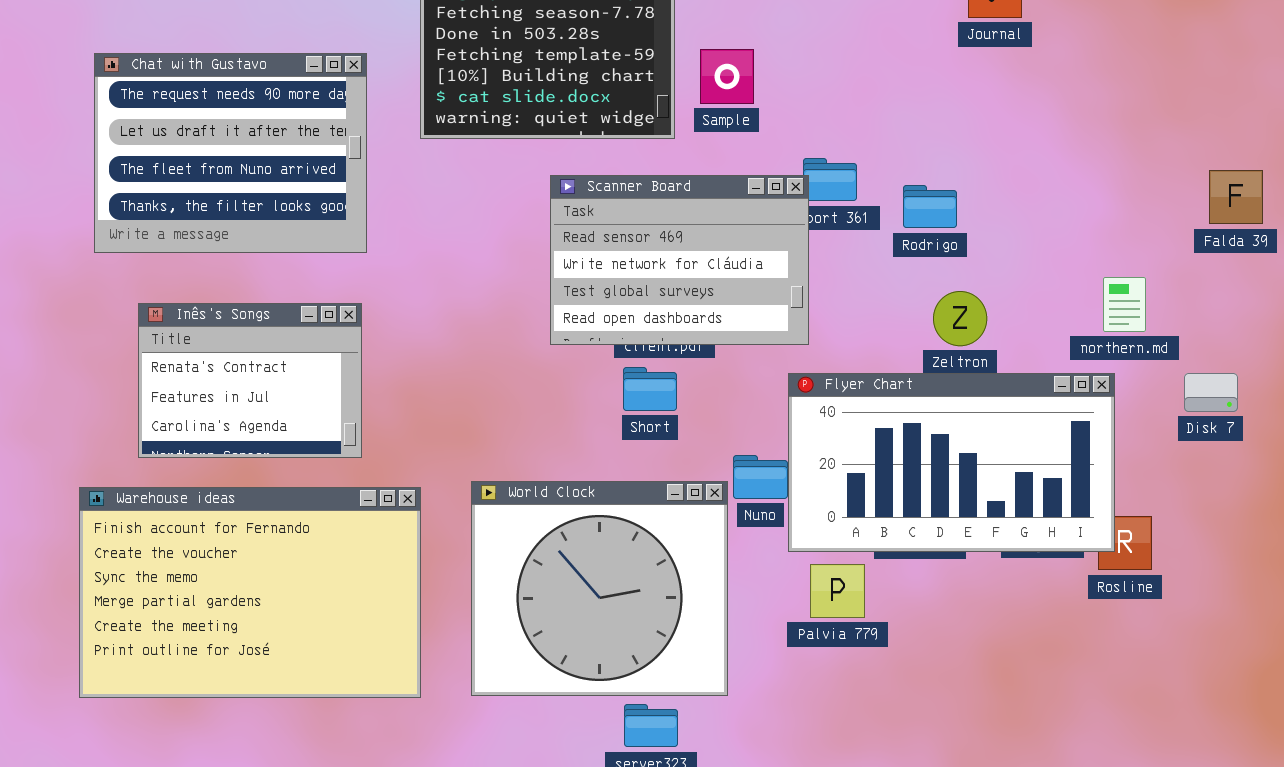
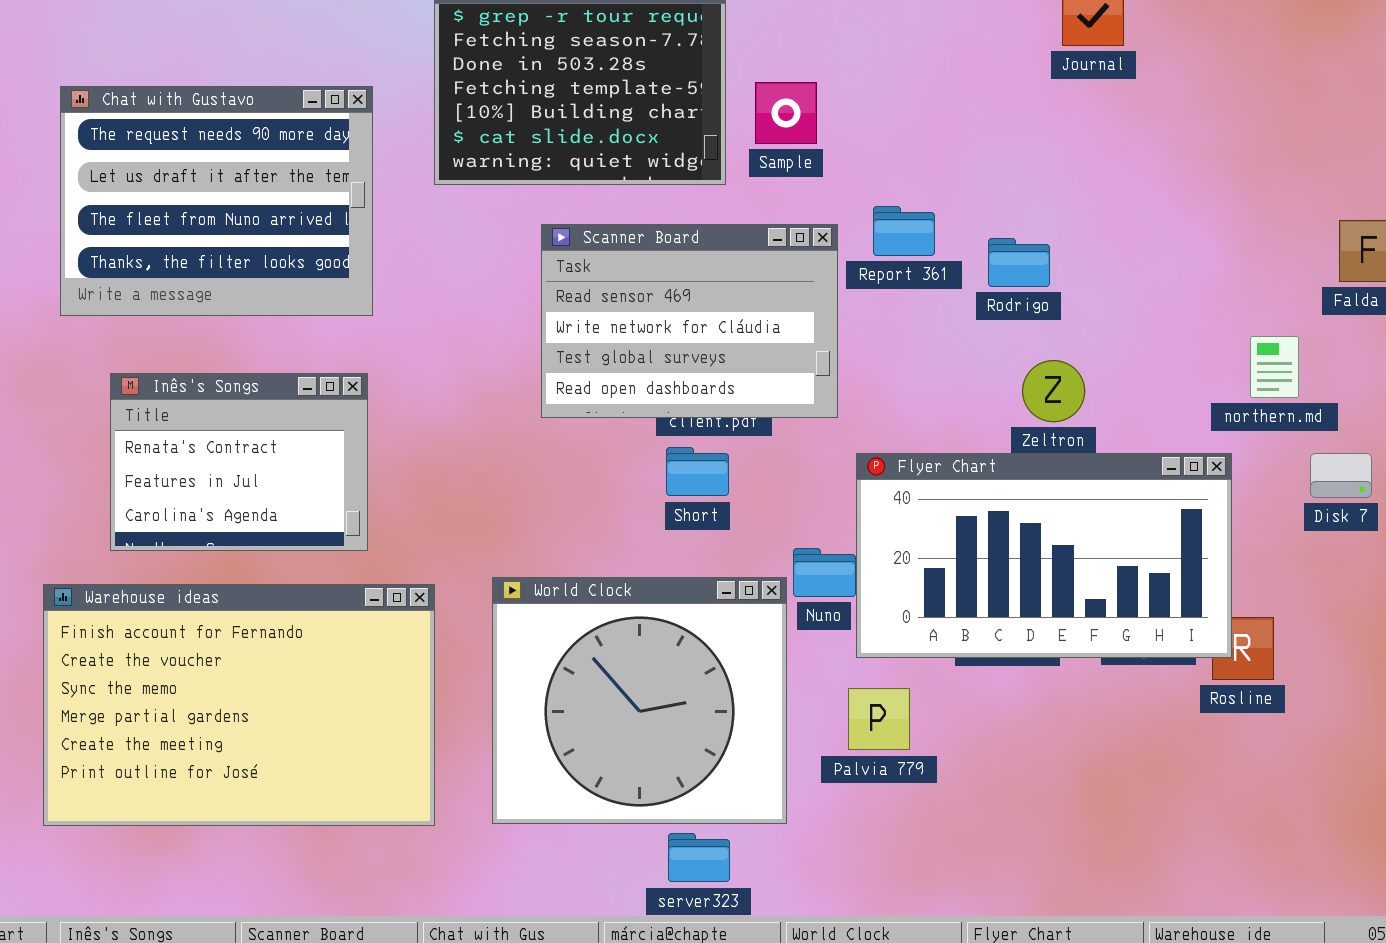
Scanner Board: [550,175,809,345] -> [541,224,838,418], moved
northern.md: [1103,277,1146,332] -> [1250,336,1299,398], moved
Palvia 779: [810,564,865,618] -> [848,688,910,750], moved

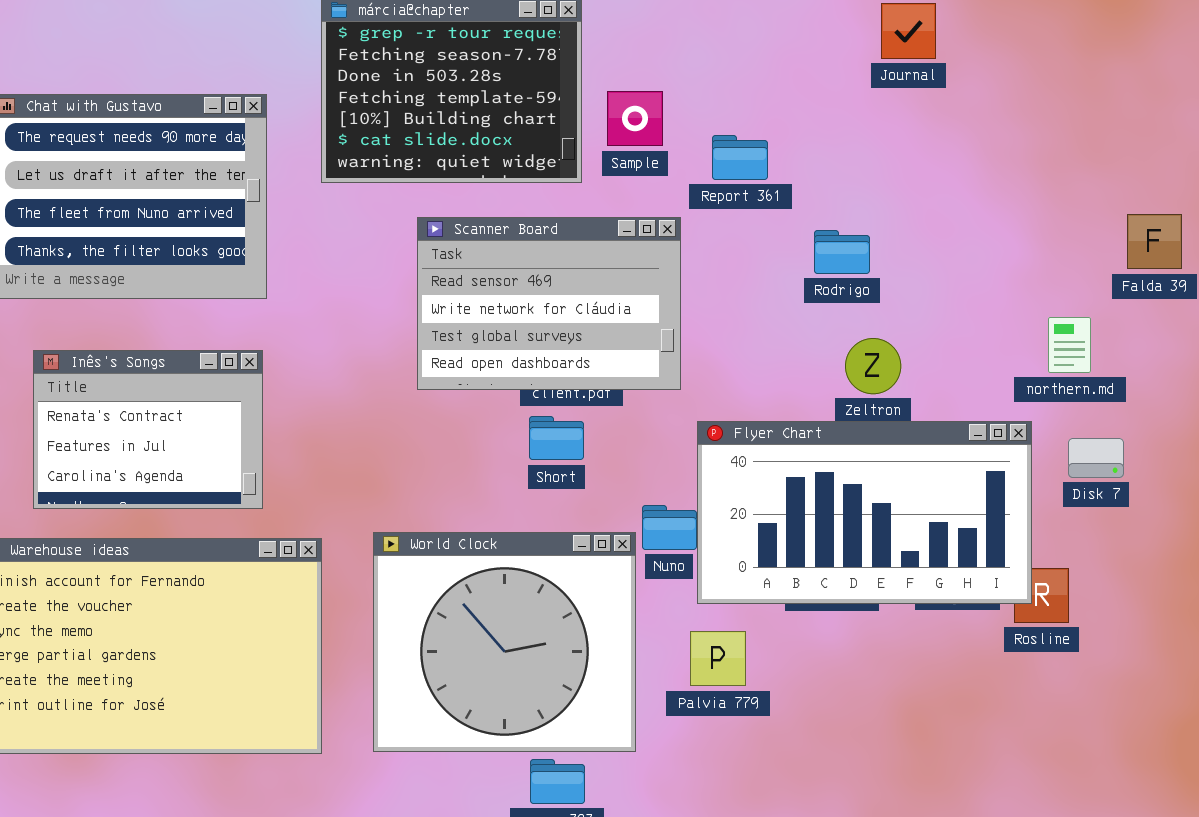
Report 361: [873,206,935,256] -> [712,135,768,180], moved
Disk 7: [1310,453,1372,498] -> [1068,438,1124,478], moved

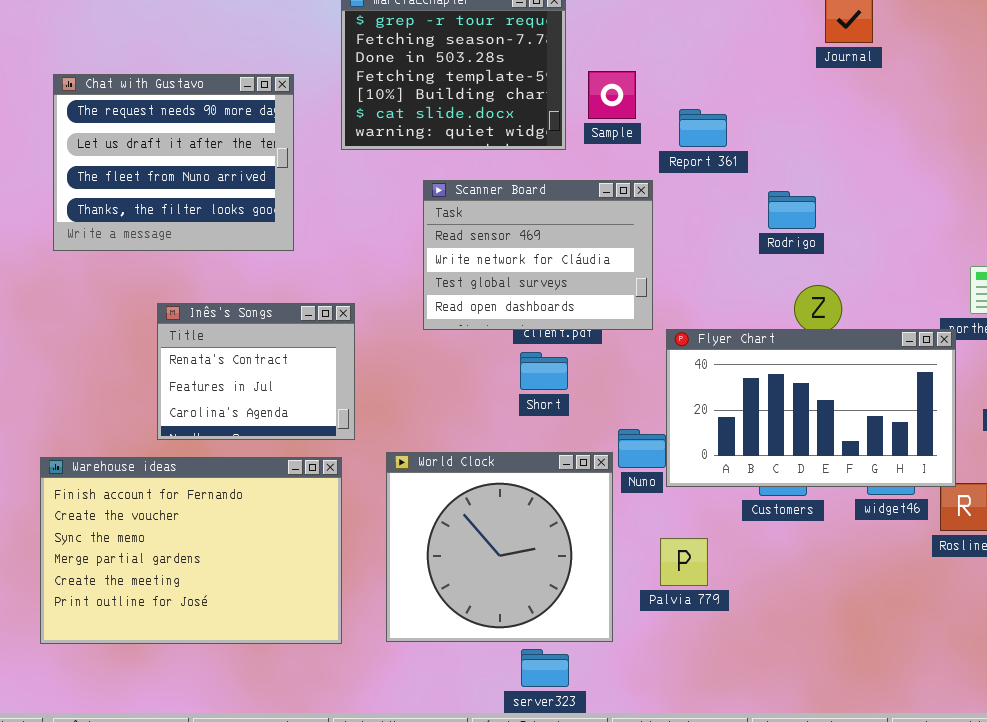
Inês's Songs: [33,350,263,509] -> [157,303,355,440], moved
Flyer Chart: [697,421,1032,604] -> [666,329,956,487], moved

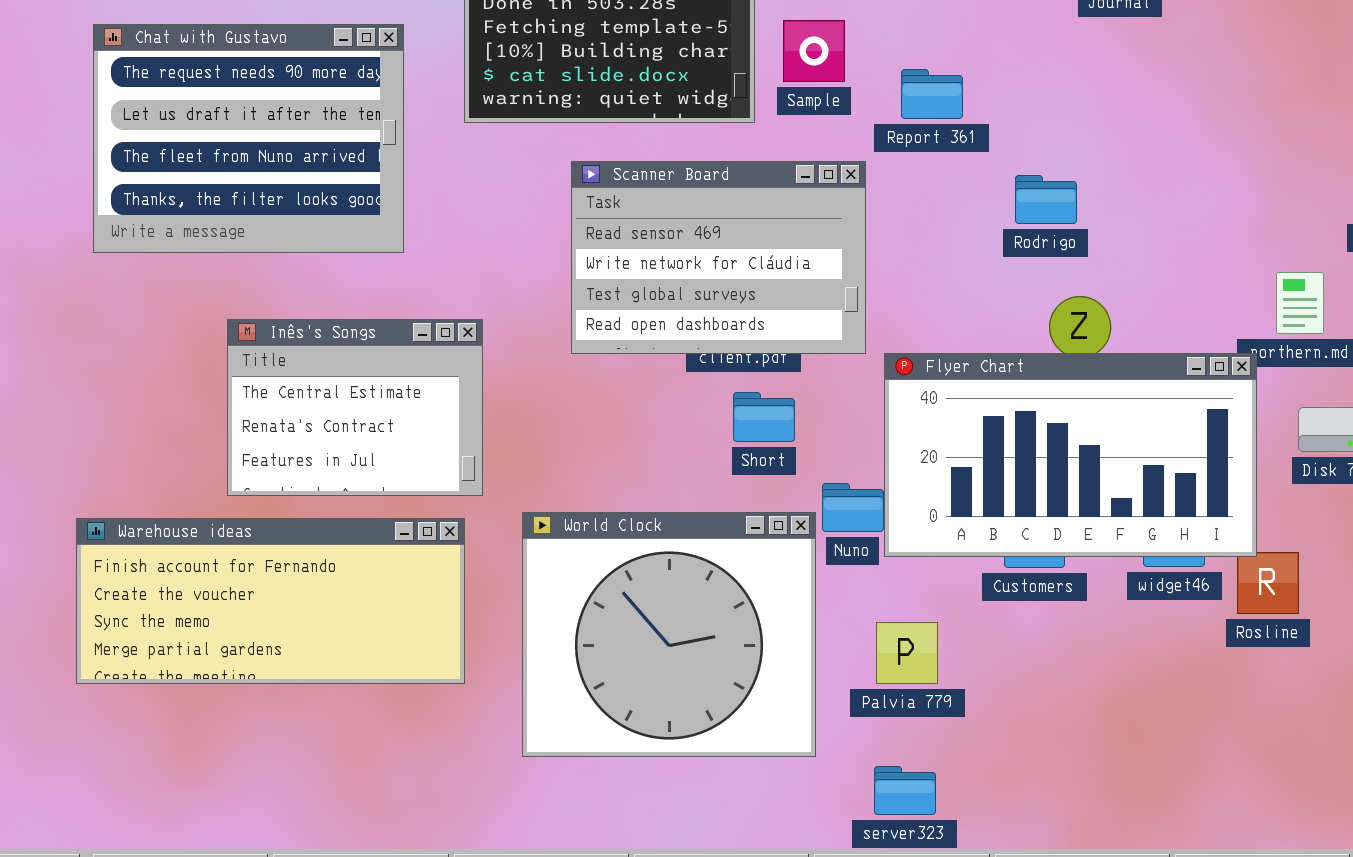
Inês's Songs: [157,303,355,440] -> [227,319,483,496], scrolled up 1 row
Short: [520,352,568,390] -> [733,392,795,442], moved
Warehouse ideas: [40,457,342,644] -> [76,518,465,684], resized
server323: [521,649,569,687] -> [874,766,936,815], moved

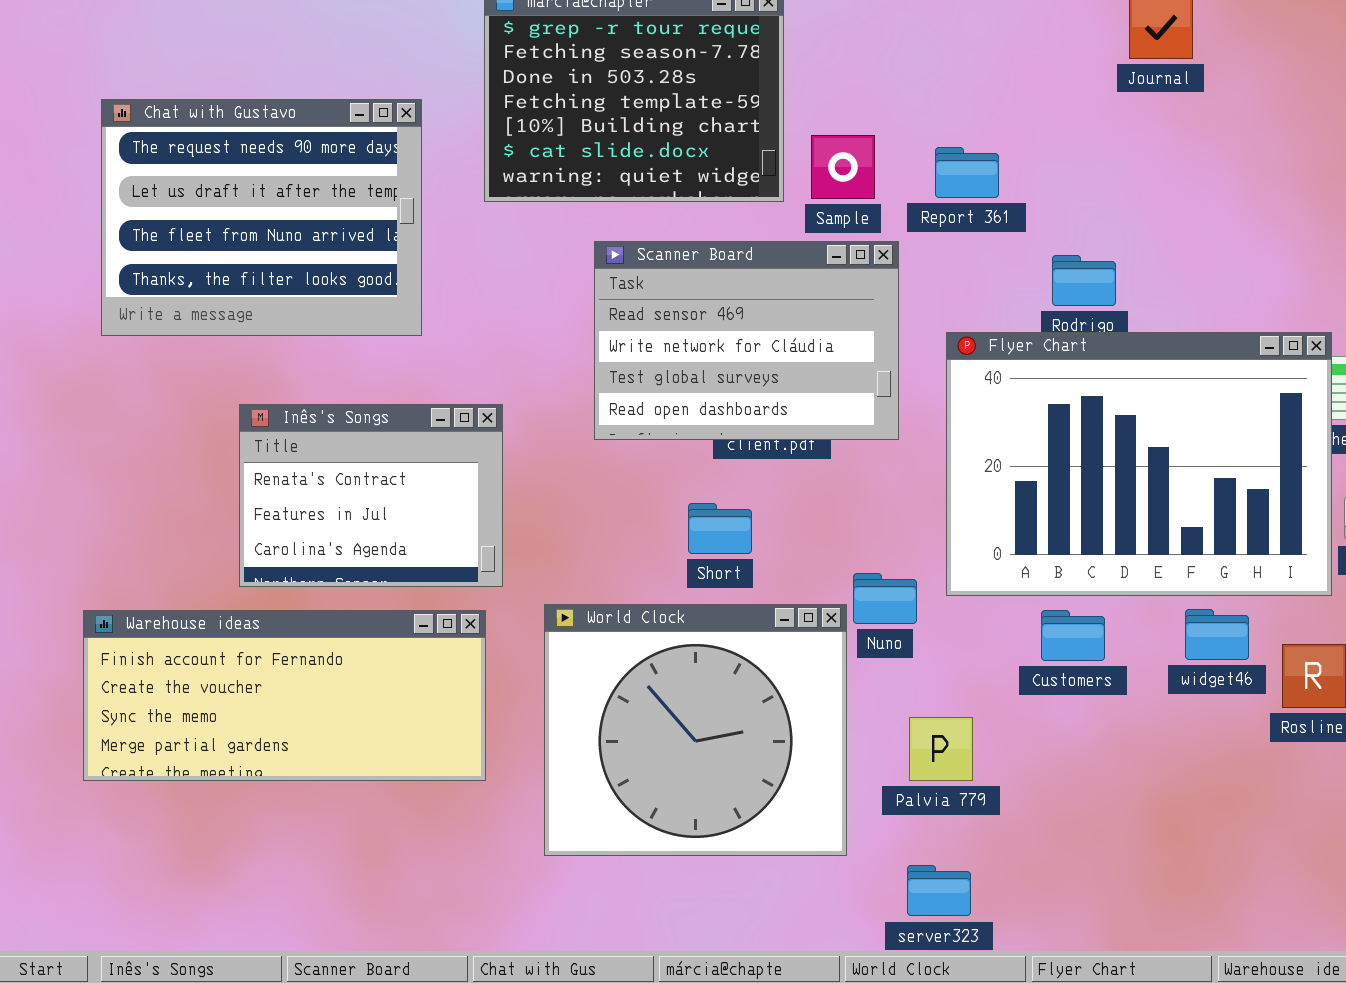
Sample: [783,20,845,82] -> [811,135,875,199], moved
Inês's Songs: [227,319,483,496] -> [239,404,503,587], scrolled down 1 row
Flyer Chart: [884,353,1257,557] -> [946,332,1332,596], moved, resized
Short: [733,392,795,442] -> [688,503,752,554], moved

